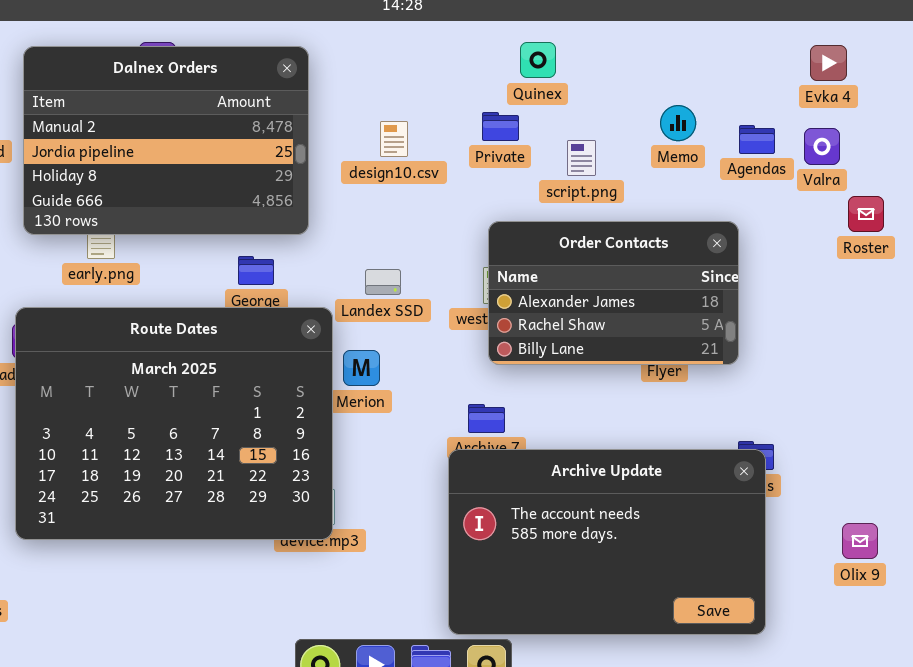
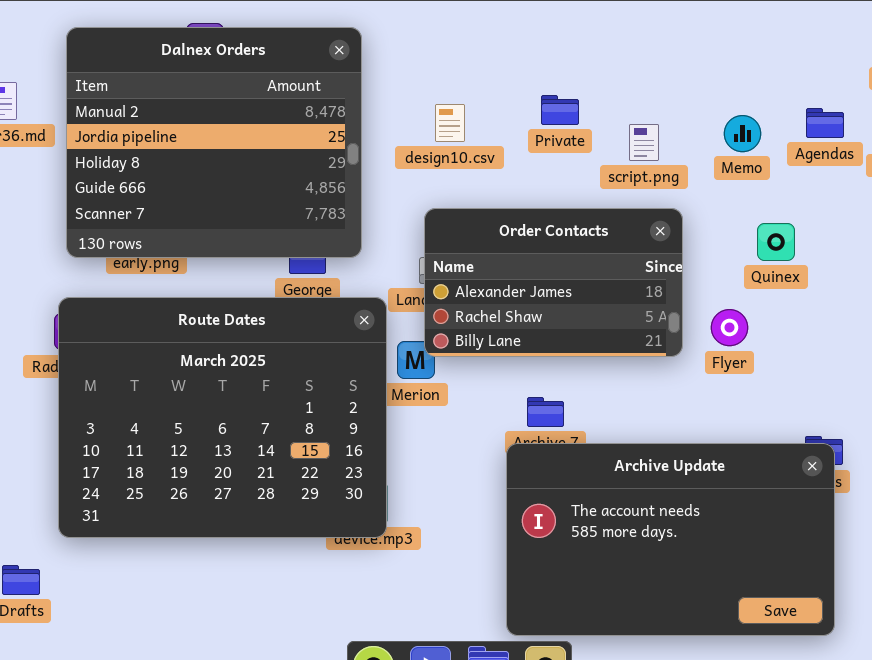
Quinex: [520,42,556,78] -> [757,223,795,261], moved
Dalnex Orders: [23,46,309,235] -> [66,27,362,258], resized
Memo: [660,105,696,141] -> [724,115,761,152], moved
Order Contacts: [488,221,739,365] -> [424,208,683,357], moved

